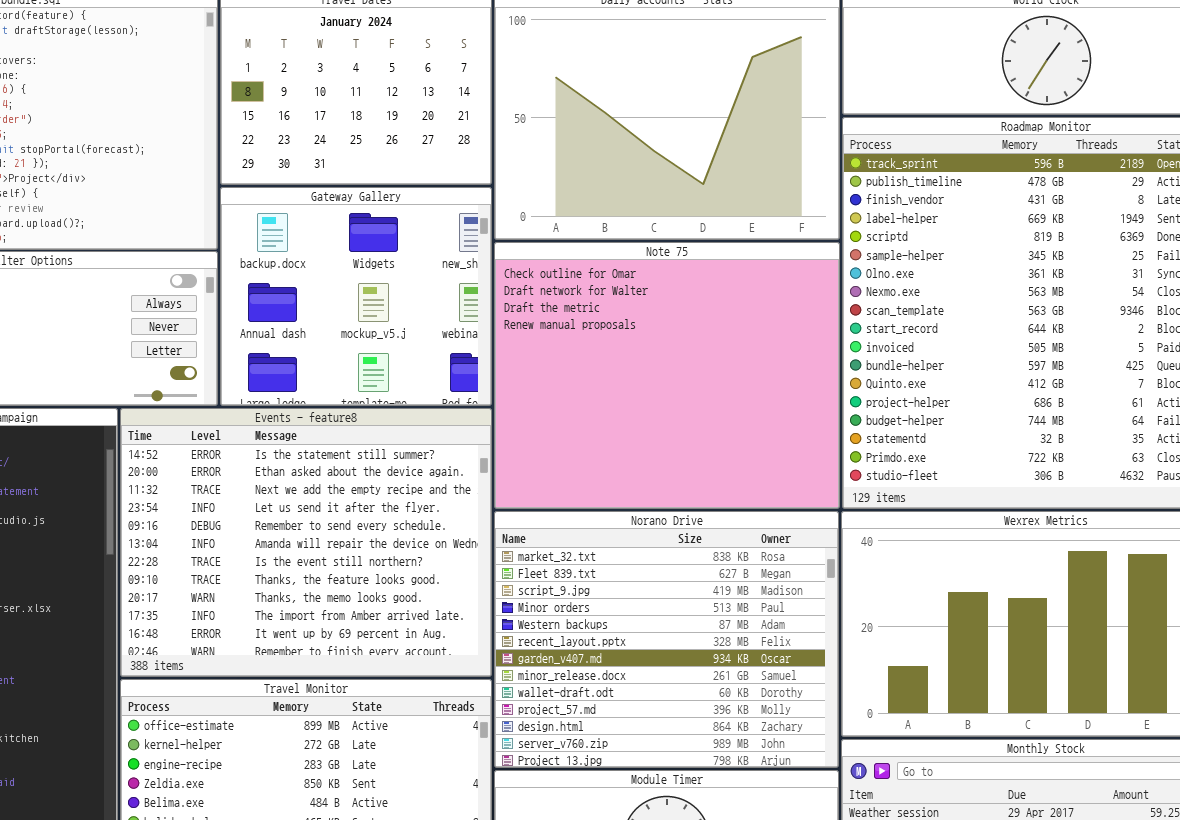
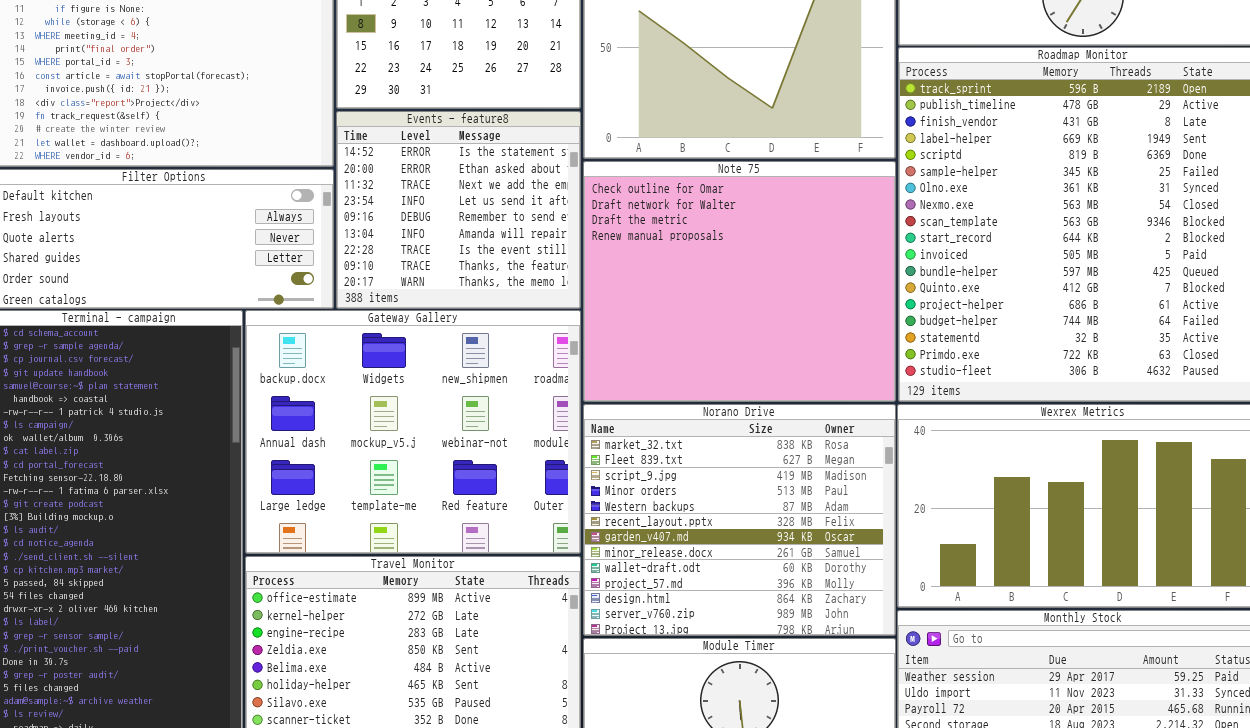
Gateway Gallery: [220,187,492,406] -> [245,310,581,554], moved, resized
Events - feature8: [120,408,492,677] -> [336,111,581,309], moved, resized

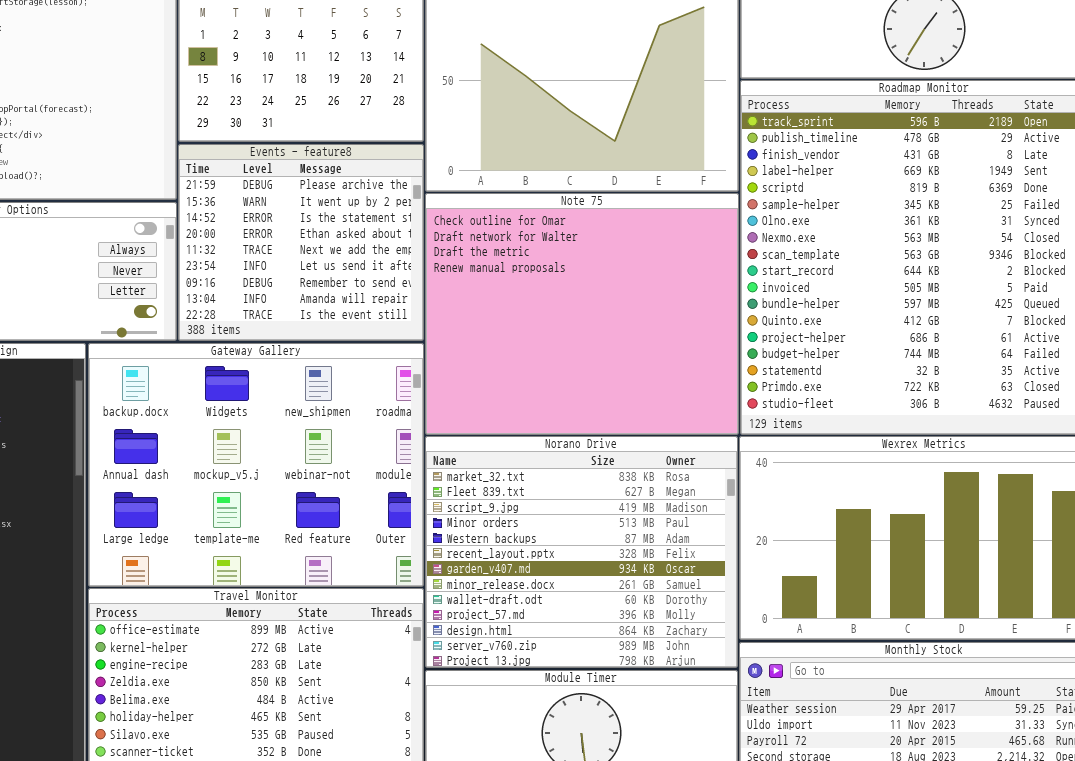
Events - feature8: [336,111,581,309] -> [178,144,424,341], scrolled up 2 rows

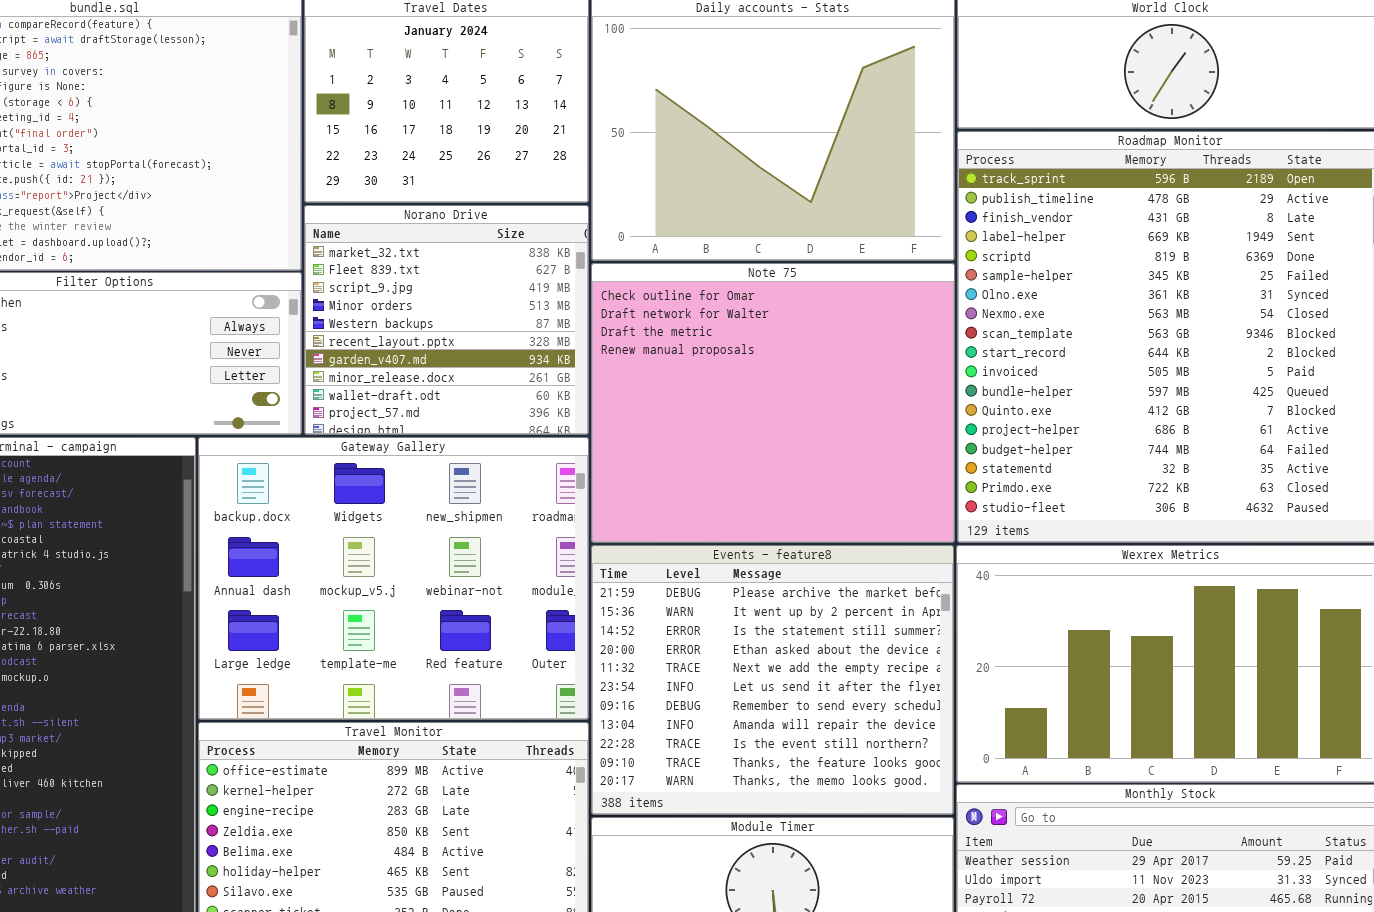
Events - feature8: [178,144,424,341] -> [591,545,954,815], moved, resized
Norano Drive: [425,436,738,668] -> [304,205,589,435], moved, resized

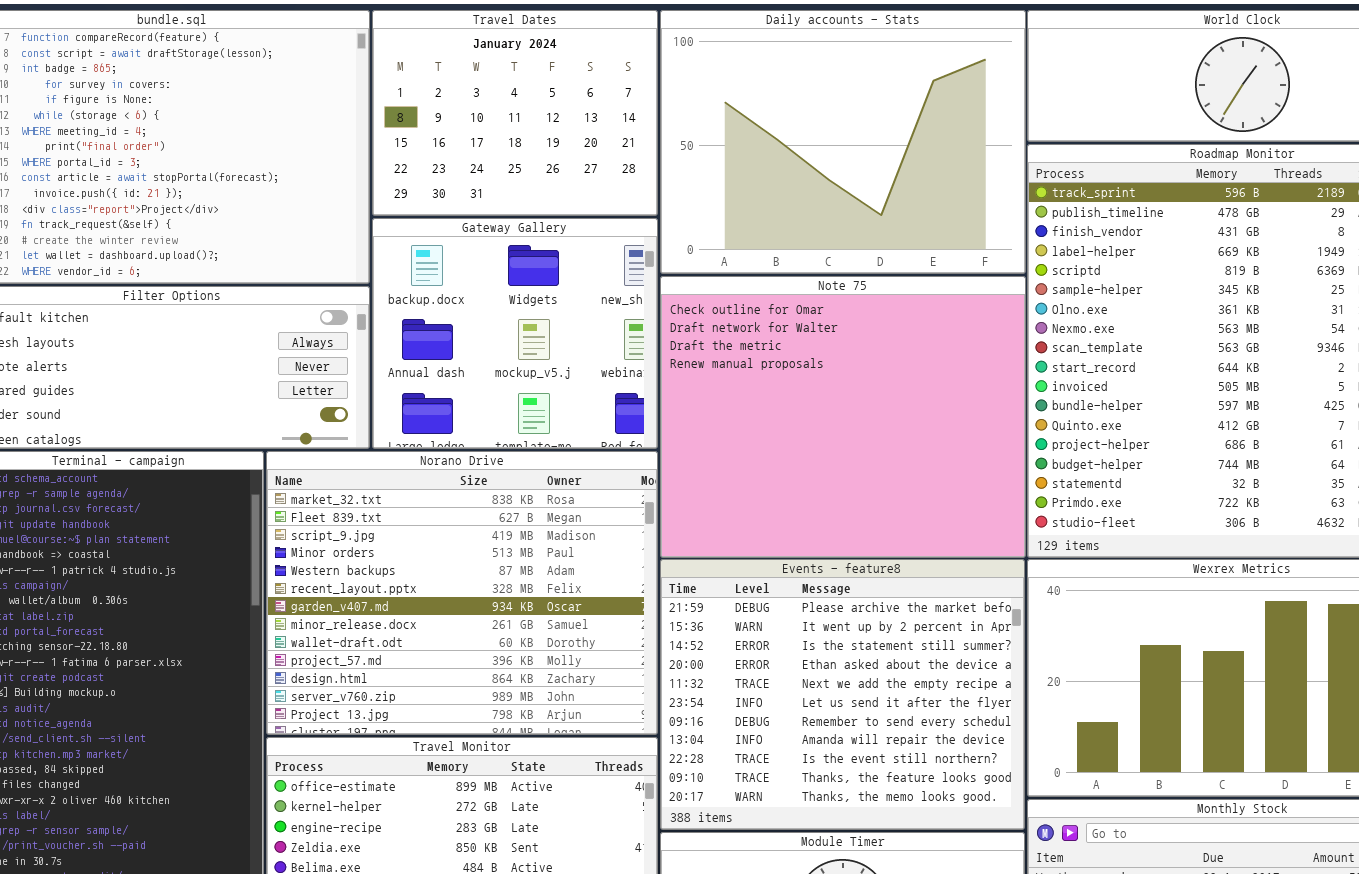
Norano Drive: [304,205,589,435] -> [266,451,658,735], moved, resized
Gateway Gallery: [198,437,589,720] -> [372,218,658,449], moved, resized

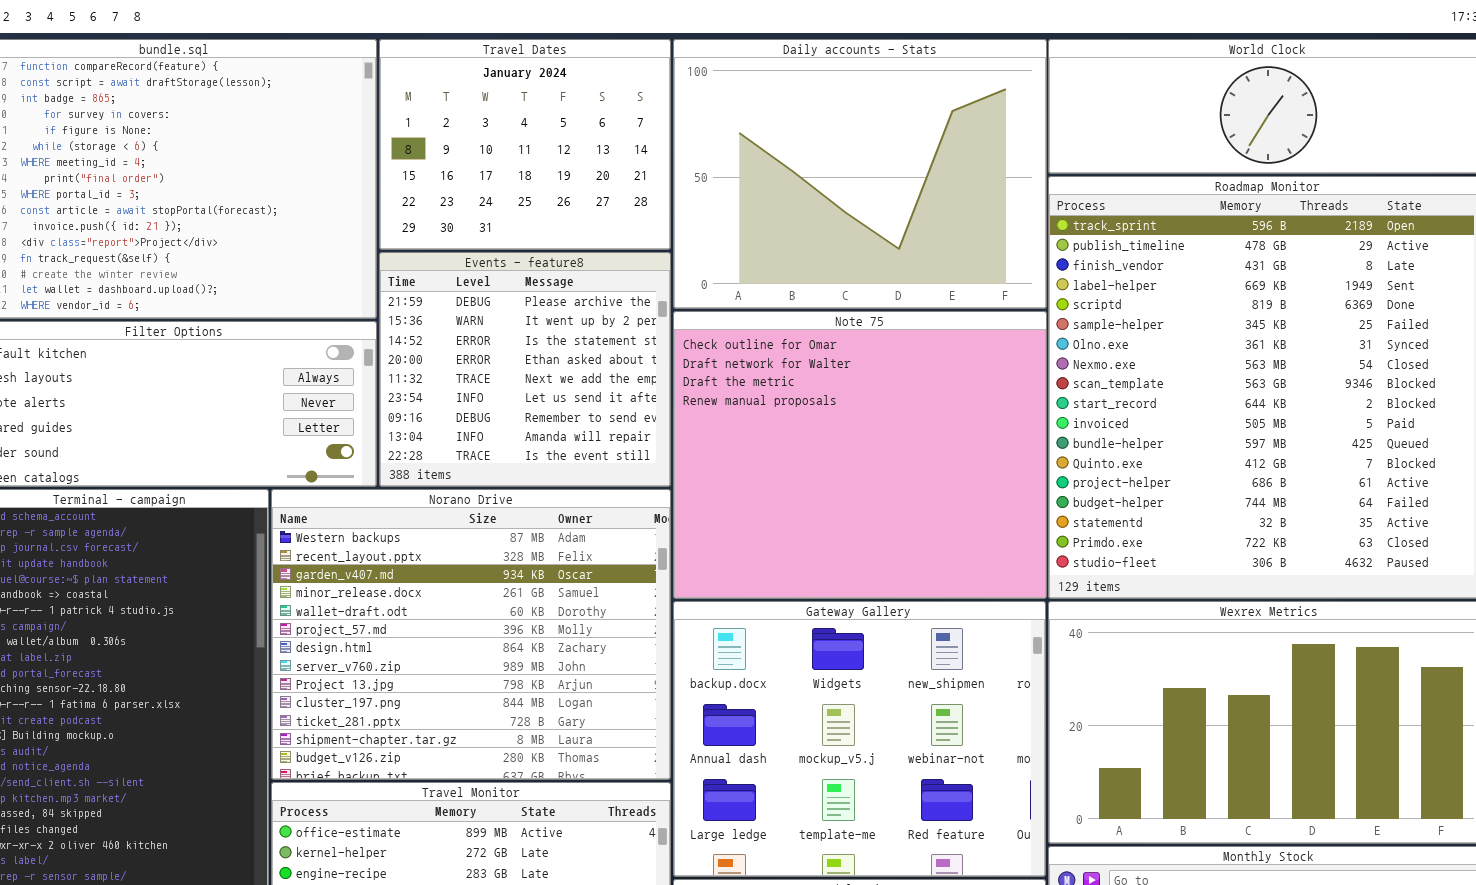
Gateway Gallery: [372,218,658,449] -> [673,601,1046,877], moved, resized
Norano Drive: [266,451,658,735] -> [271,489,671,780], scrolled down 4 rows
Events - feature8: [660,559,1025,830] -> [379,252,671,487], moved, resized

